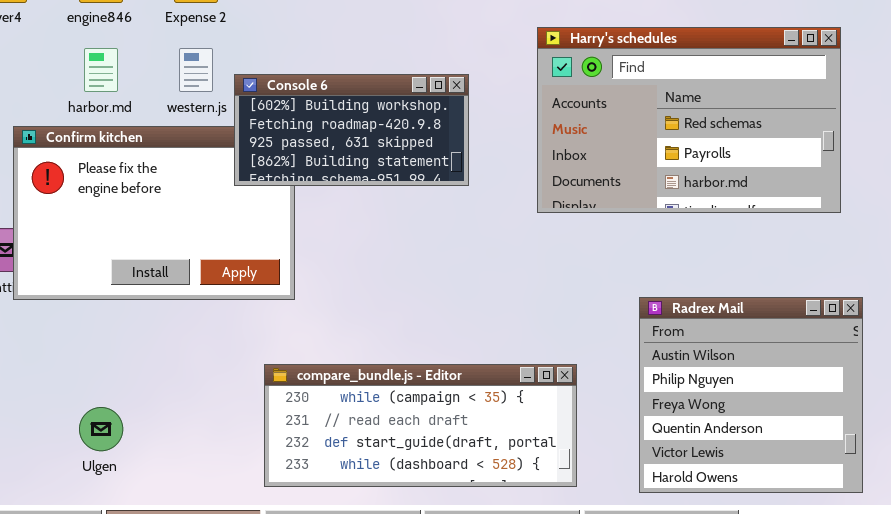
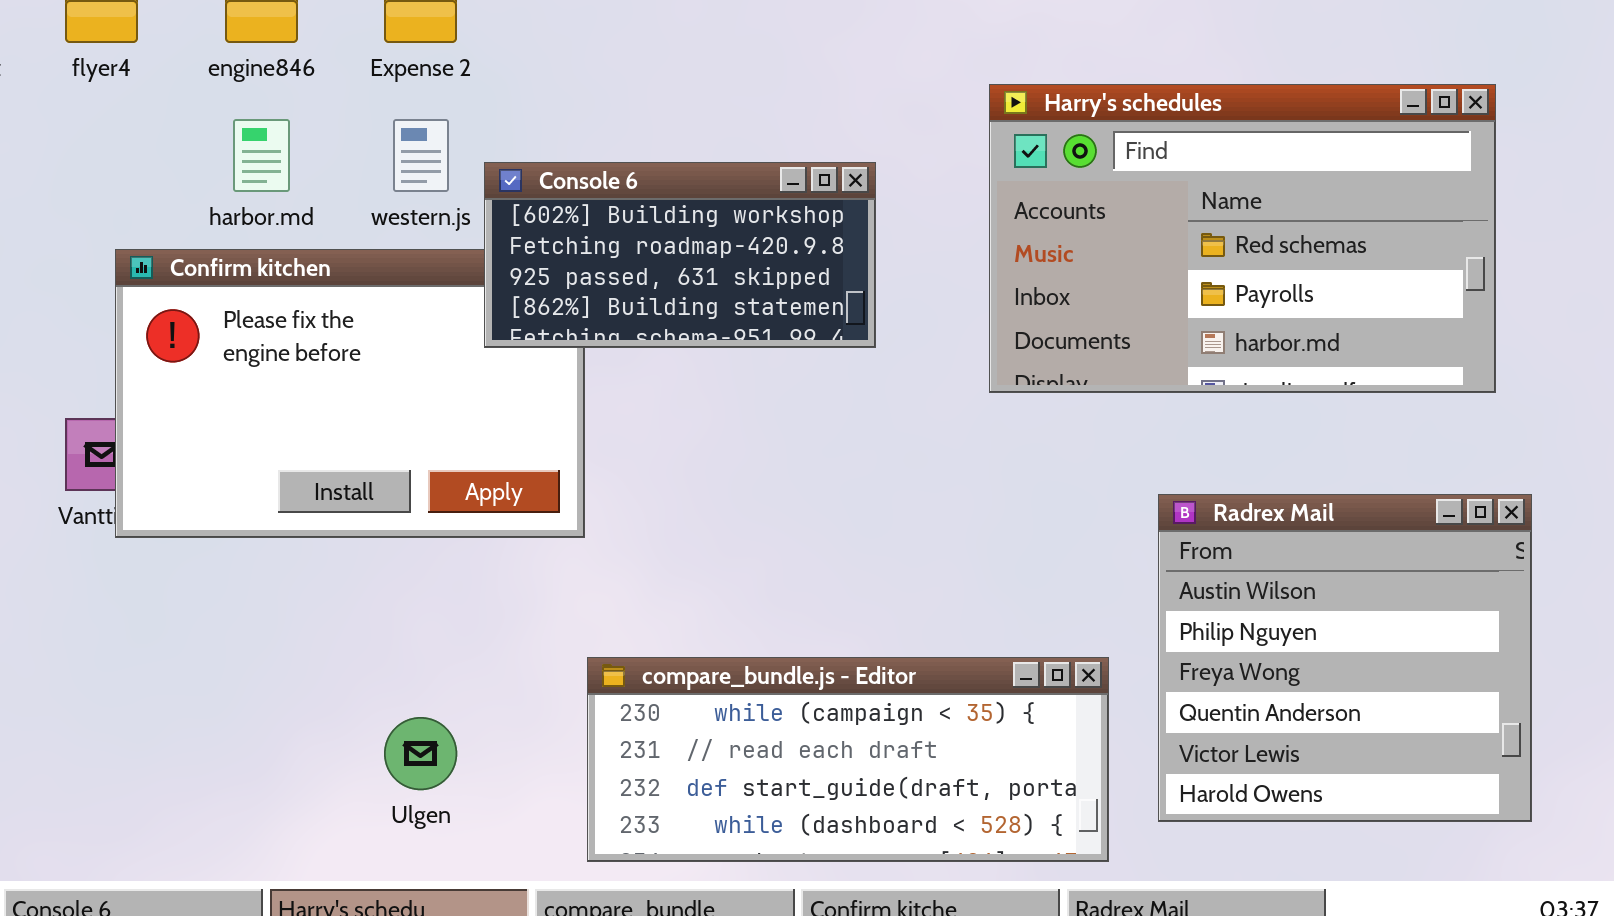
Radrex Mail: [639,297,863,493] -> [1158,494,1532,822], moved
compare_bundle.js - Editor: [264,364,577,487] -> [587,657,1109,862], moved
Ulgen: [79,407,123,451] -> [384,717,457,790], moved

